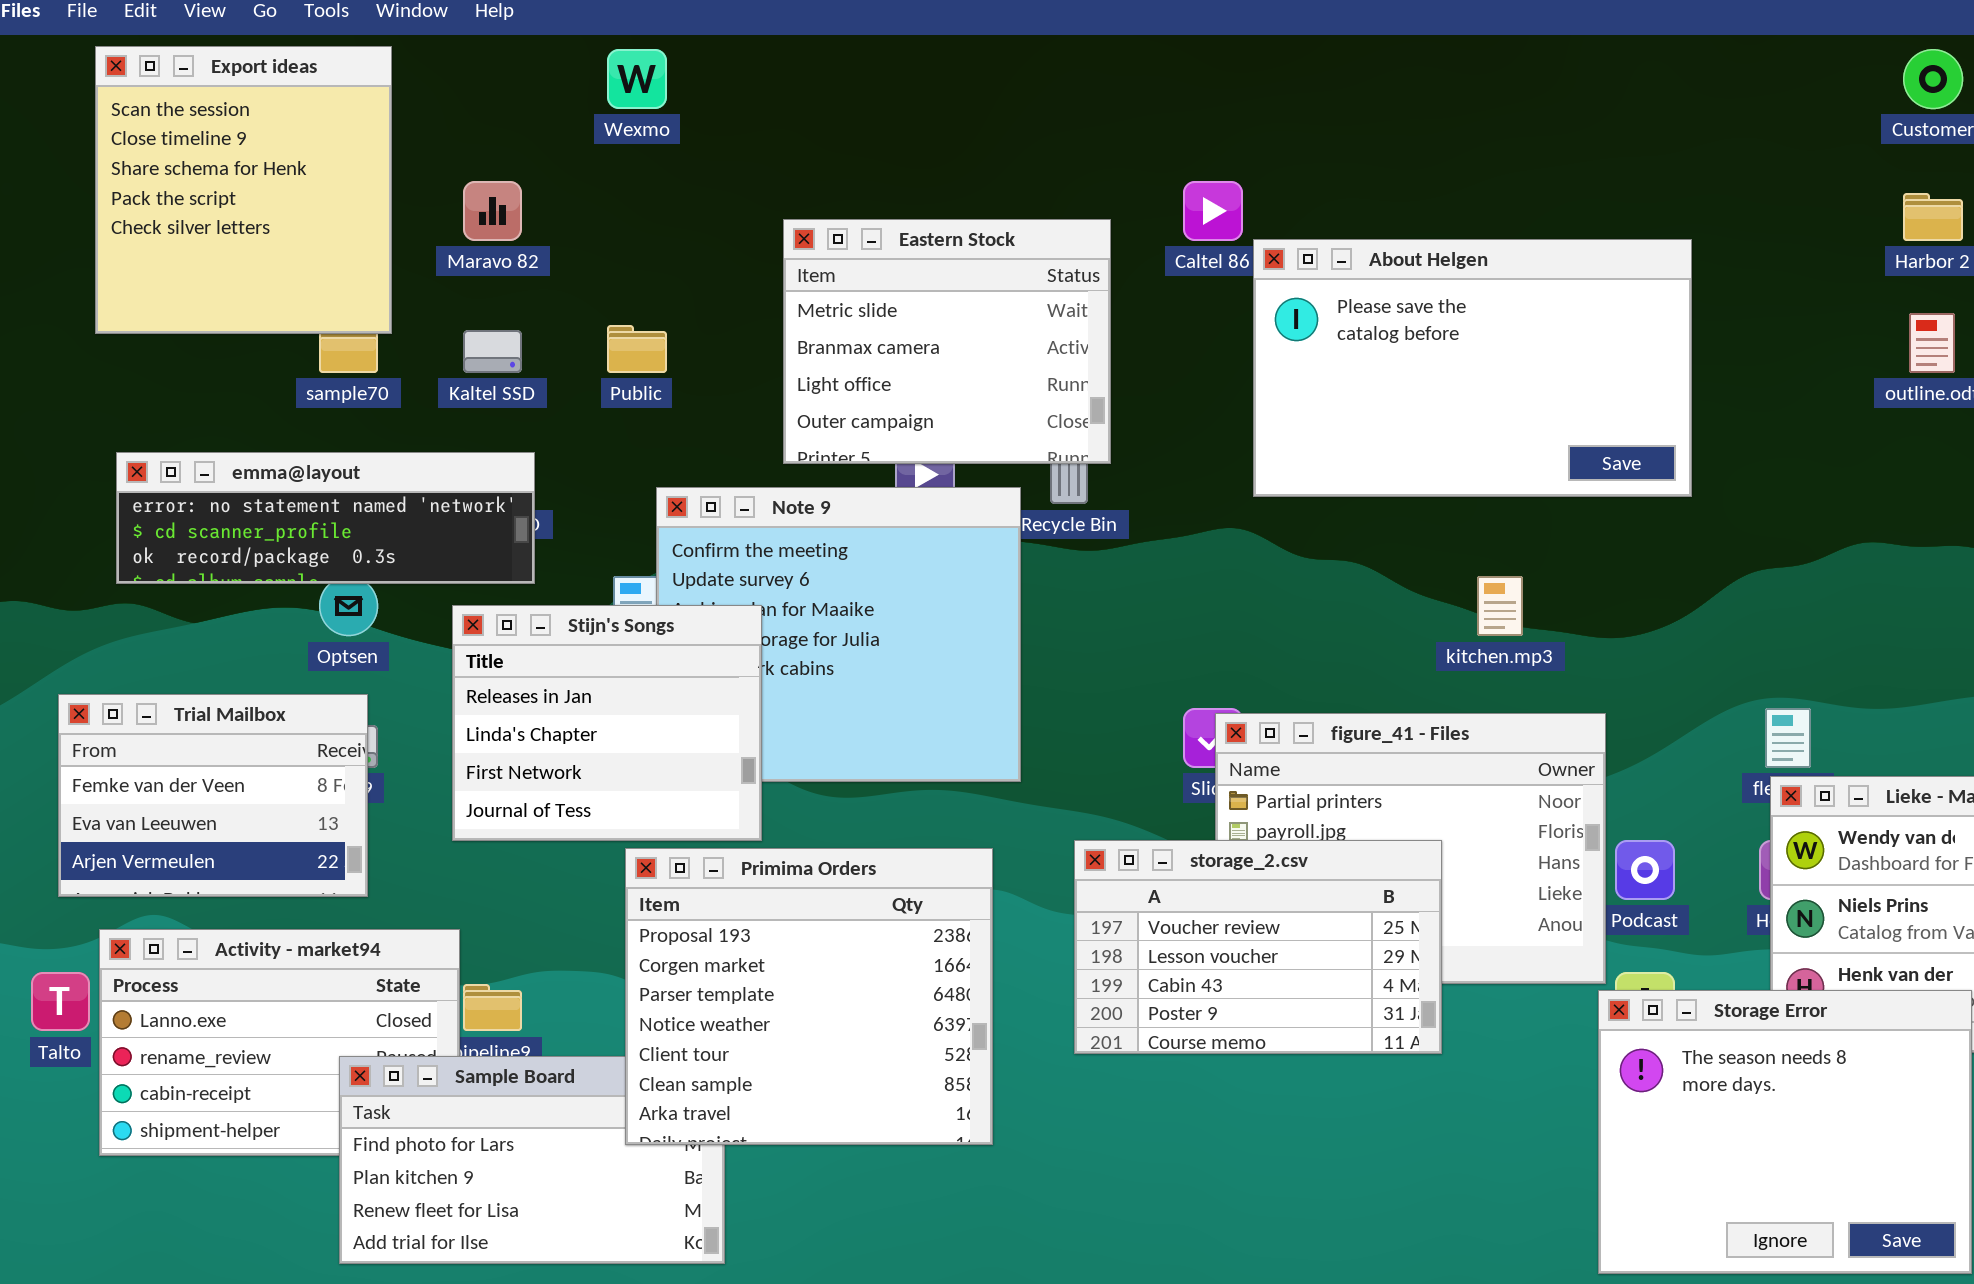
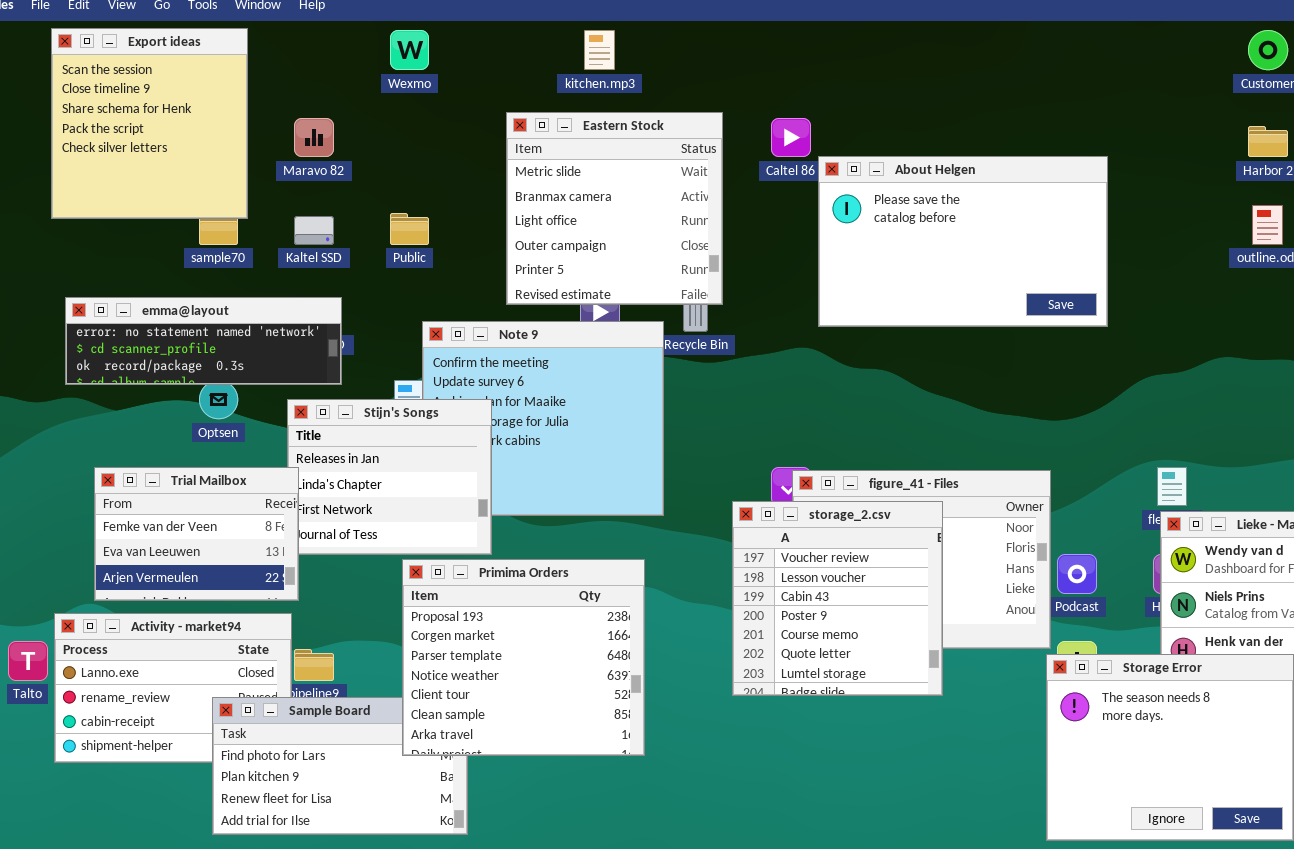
Eastern Stock: [783,219,1111,464] -> [506,112,723,305], resized
kitchen.mp3: [1477,576,1523,636] -> [584,30,615,70], moved
Trial Mailbox: [58,694,368,897] -> [94,467,299,601], moved
storage_2.csv: [1074,840,1442,1054] -> [732,501,943,696], resized

